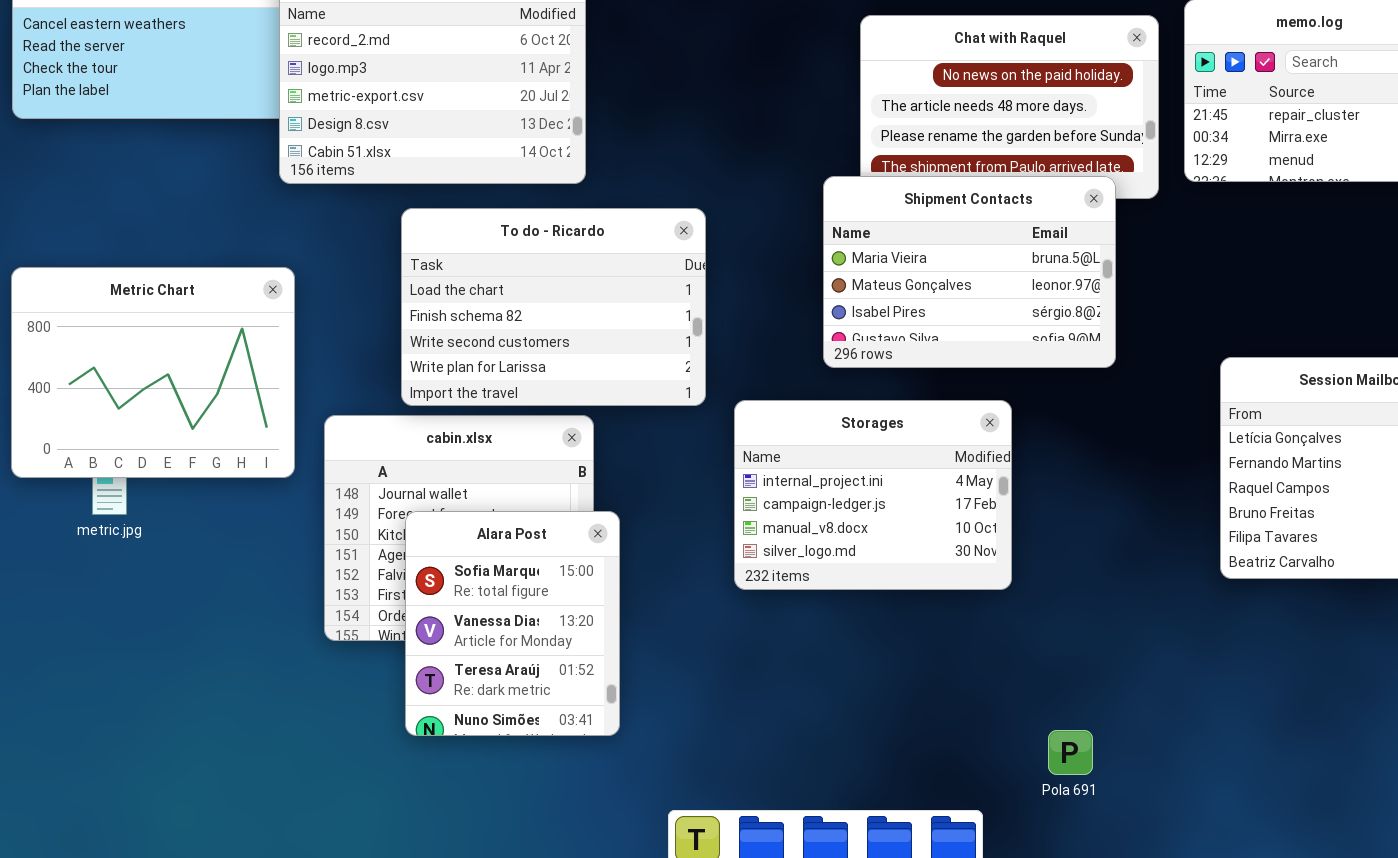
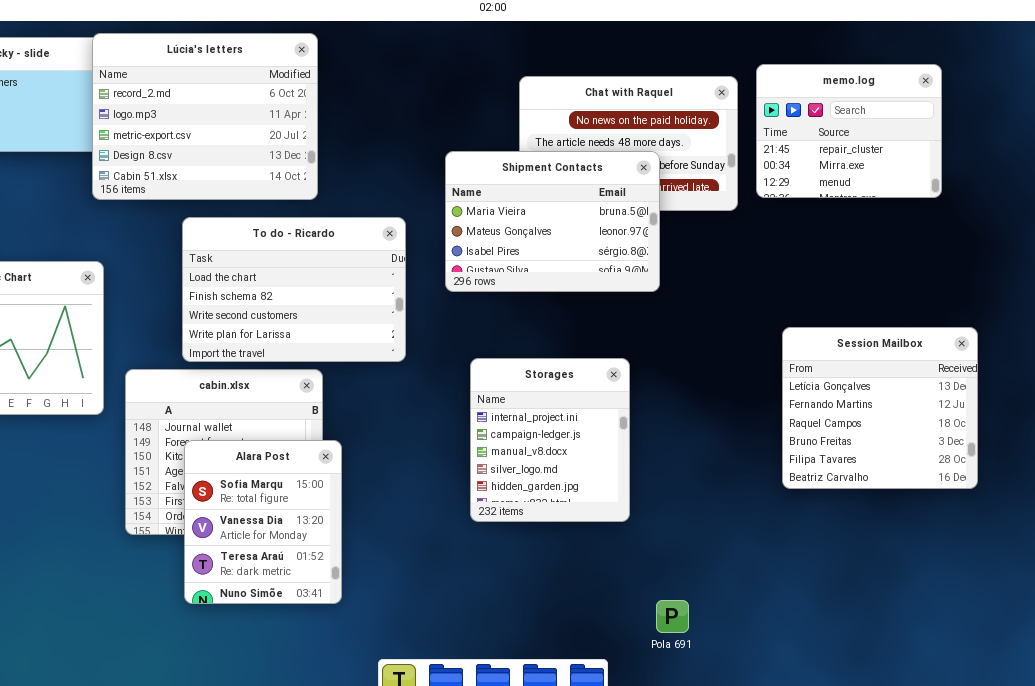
Shipment Contacts: [823,176,1116,368] -> [445,151,660,292], moved
Storages: [734,400,1012,590] -> [470,358,630,522], resized

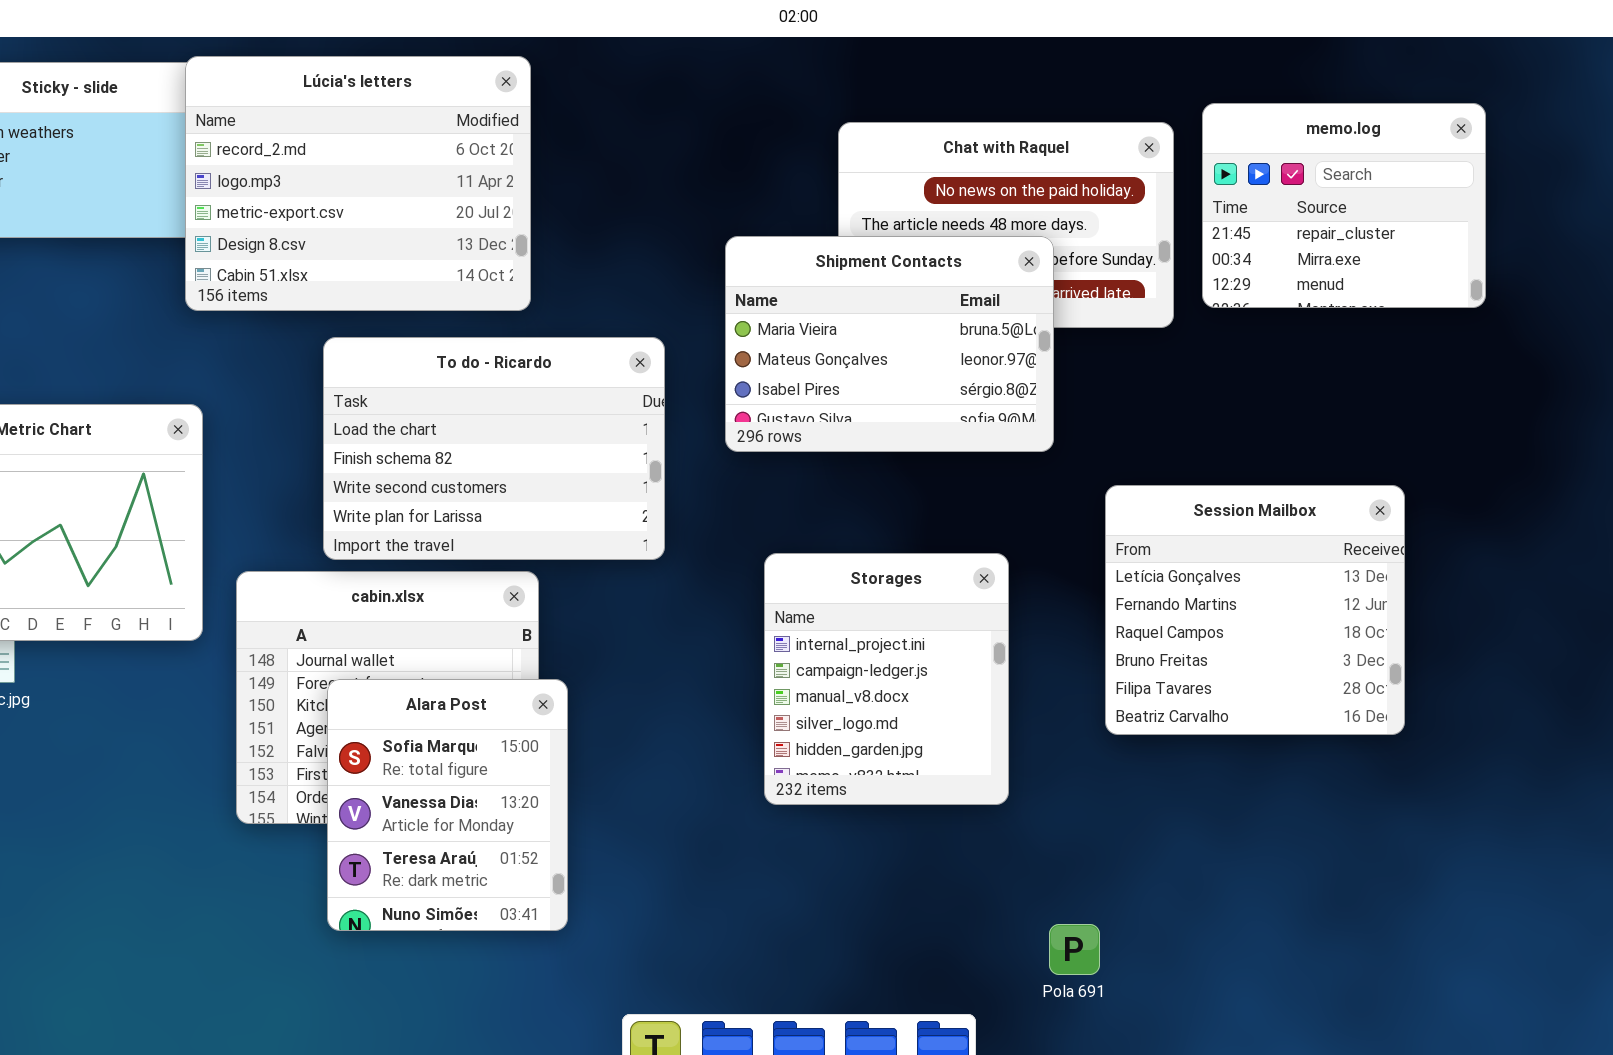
Session Mailbox: [782,327,978,489] -> [1105,485,1405,735], moved

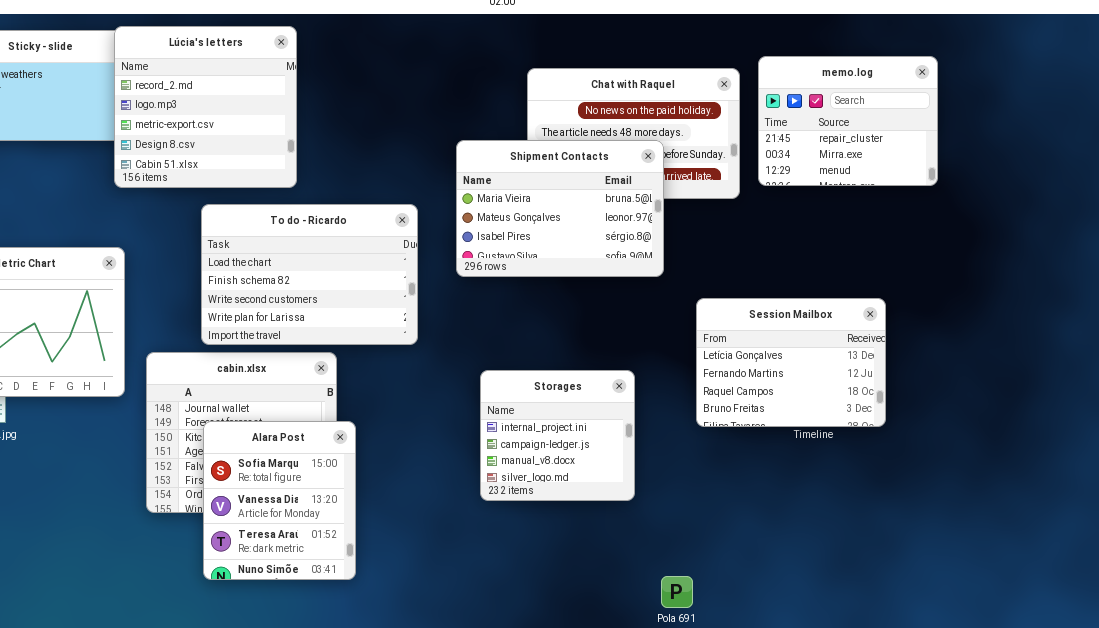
Lúcia's letters: [185,56,531,311] -> [114,26,297,188], resized
Session Mailbox: [1105,485,1405,735] -> [696,298,886,427], resized
Storages: [764,553,1009,805] -> [480,370,635,501], resized

